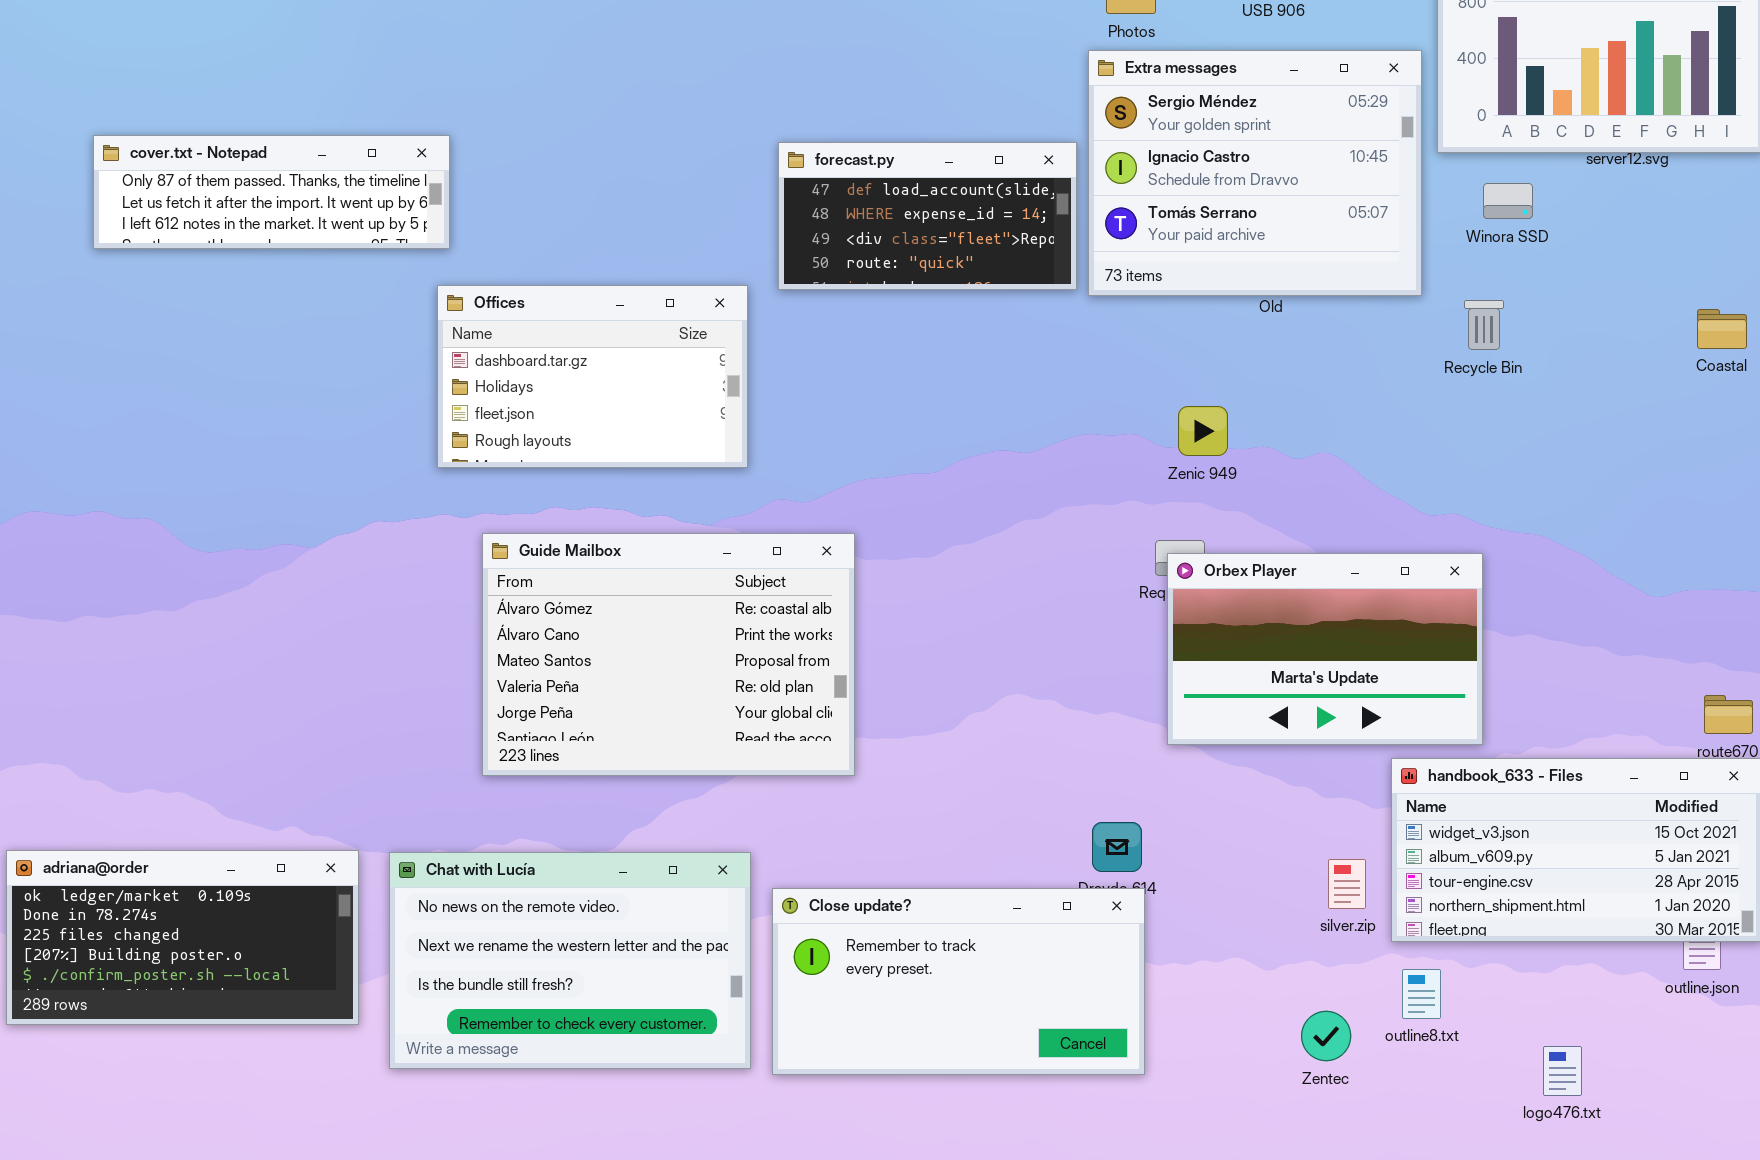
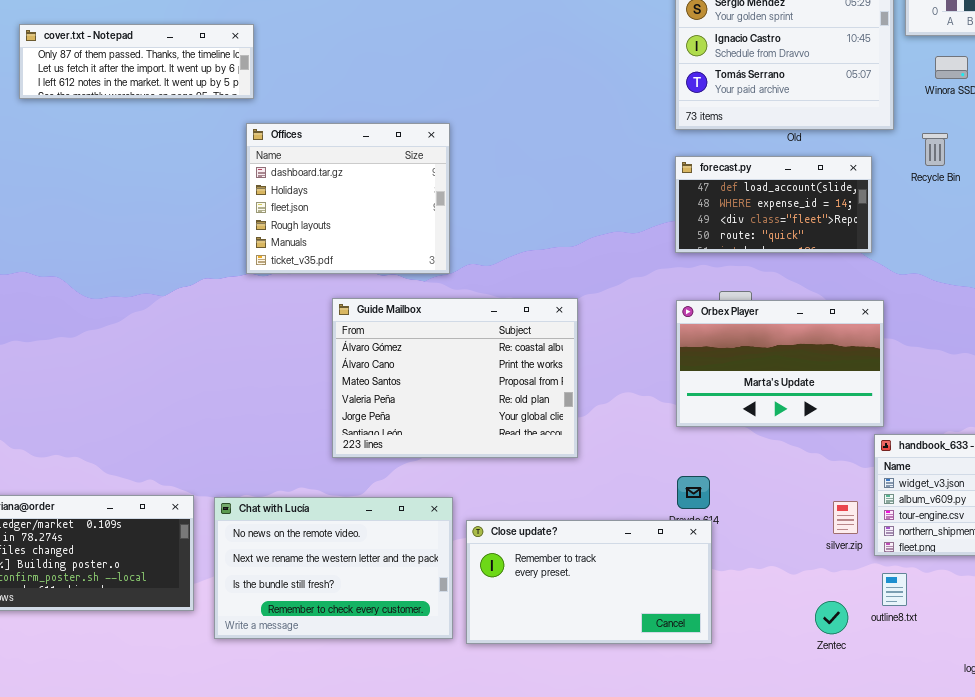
forecast.py: [778,142,1077,290] -> [675,156,872,253], moved
Offices: [437,285,748,468] -> [246,123,450,274], resized
Guide Mailbox: [482,533,855,776] -> [332,298,578,458], moved
Orbex Player: [1167,553,1483,745] -> [676,300,884,427], moved

